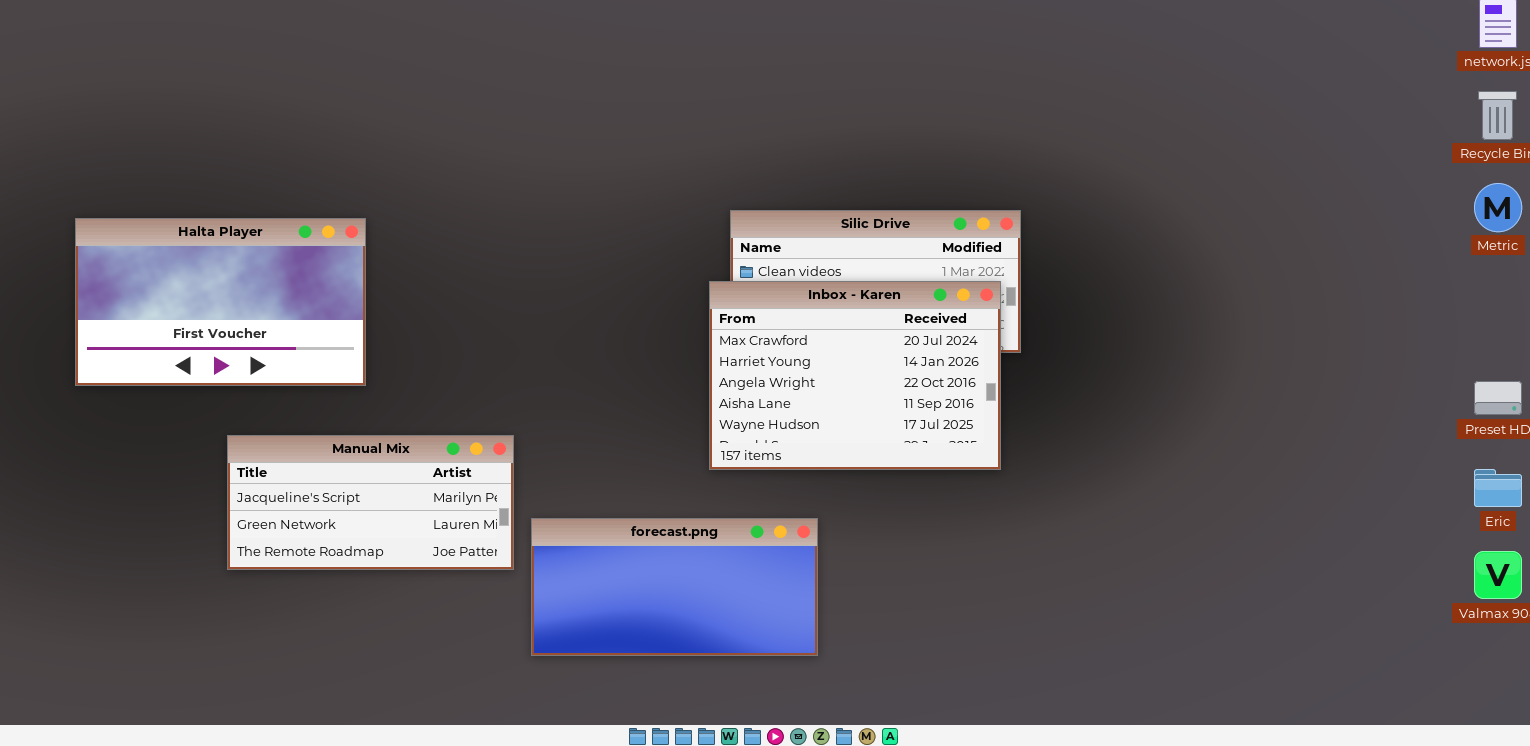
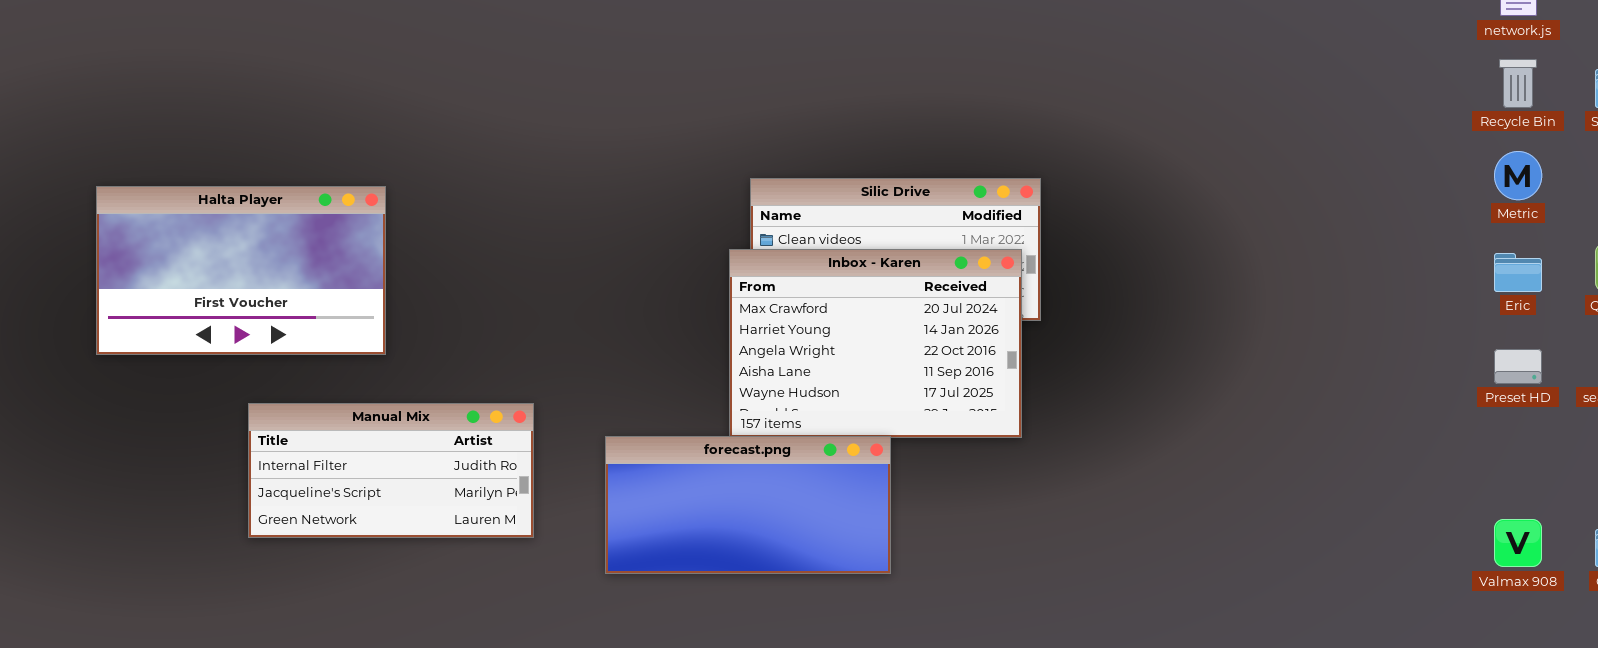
Manual Mix: [227,435,514,570] -> [248,403,534,538], scrolled up 1 row
Eric: [1474,469,1522,507] -> [1494,253,1542,292], moved
forecast.png: [531,518,818,656] -> [605,436,891,574], moved

